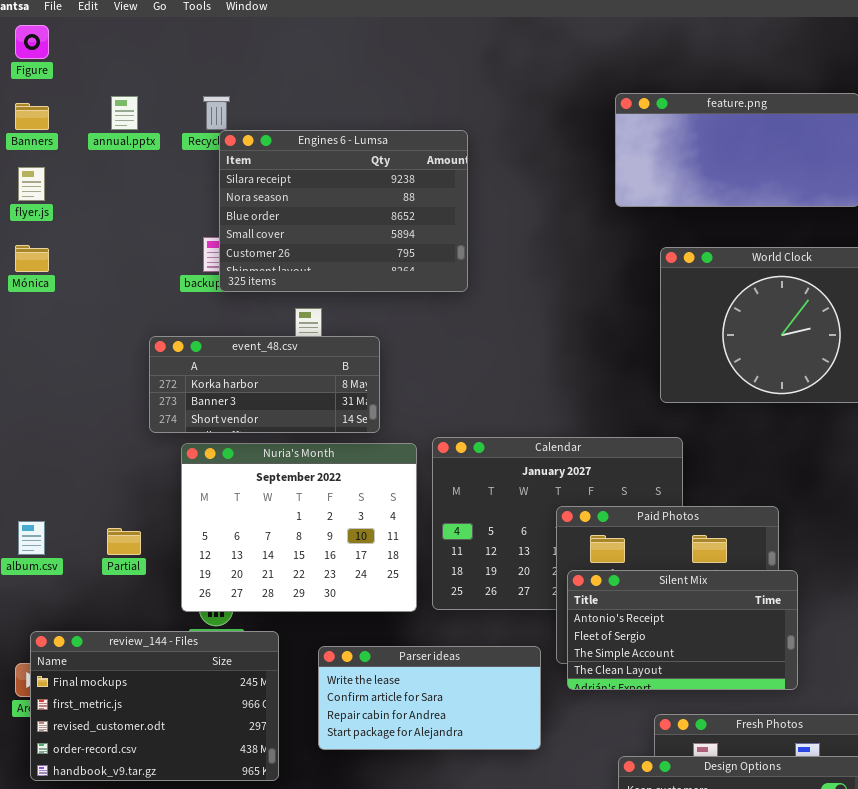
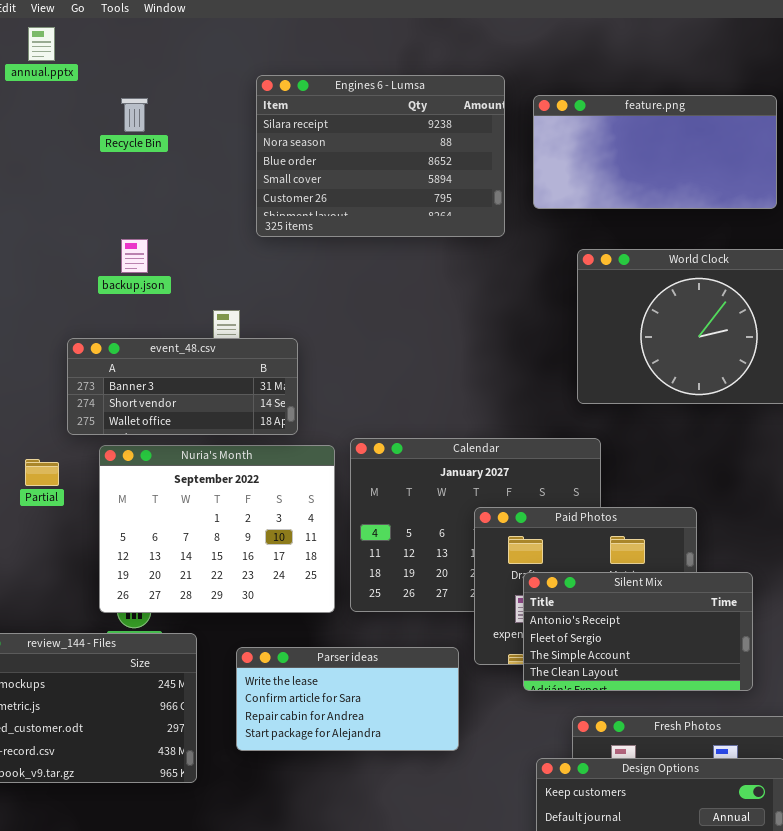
annual.pptx: [111,96,138,130] -> [28,27,55,61], moved
Engines 6 - Lumsa: [219,130,468,292] -> [256,75,505,237], moved
event_48.csv: [149,336,380,433] -> [67,338,298,435], scrolled down 1 row
Partial: [107,528,141,555] -> [25,459,59,486], moved
Silent Mix: [567,570,798,690] -> [523,572,753,691], moved

